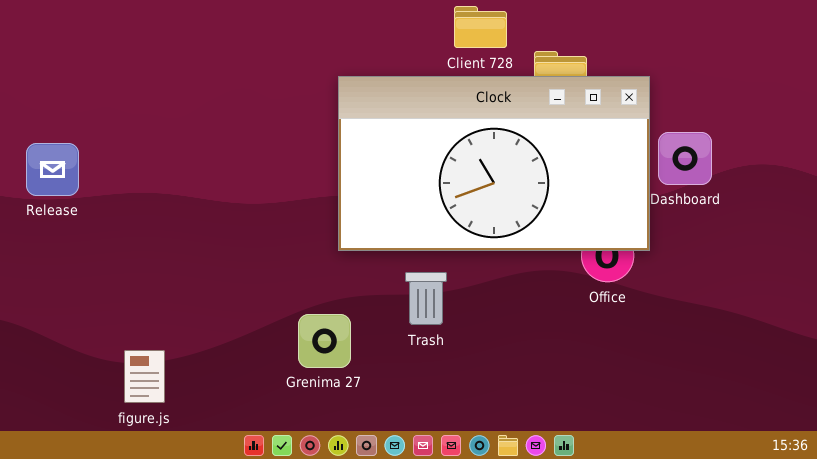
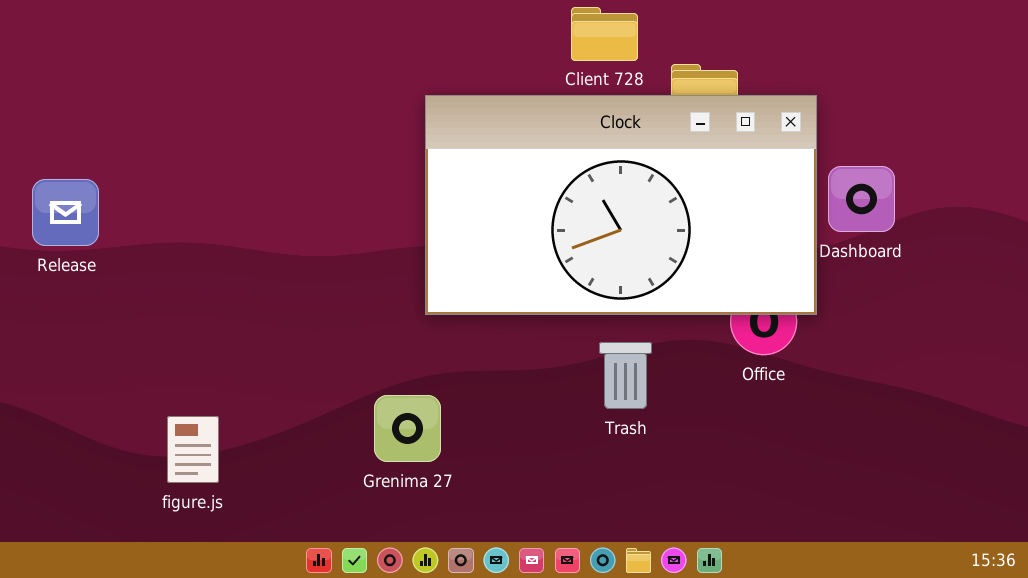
Trash: [405,272,447,325] -> [599,342,652,409], moved
figure.js: [124,350,165,403] -> [167,416,219,483], moved

